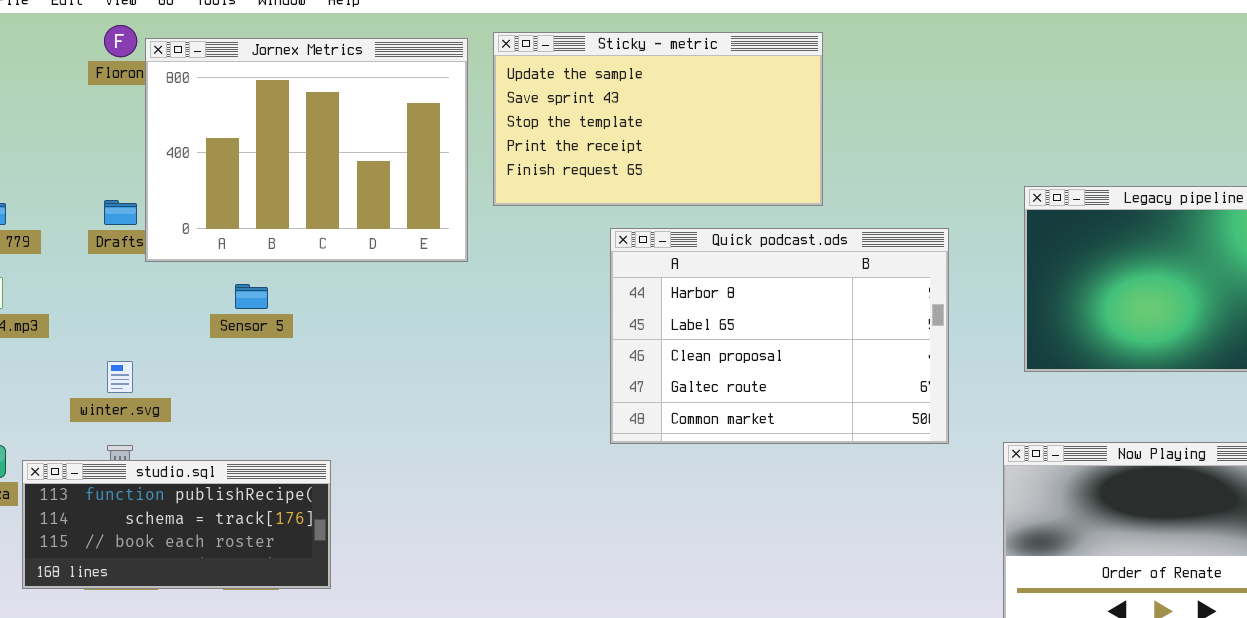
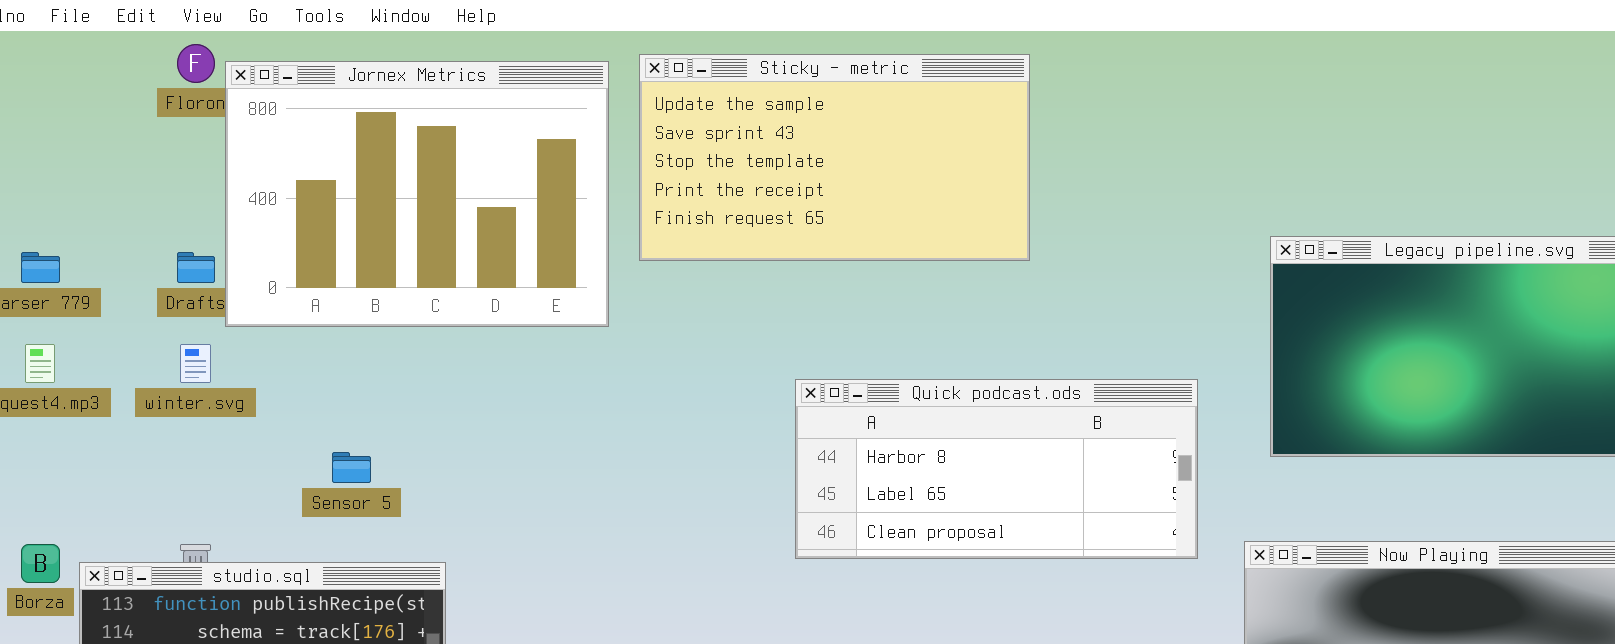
Quick podcast.ods: [610,228,949,444] -> [795,379,1198,559], moved, resized
Sensor 5: [235,284,268,309] -> [332,452,371,483], moved
winter.svg: [107,361,133,393] -> [180,344,211,383], moved

